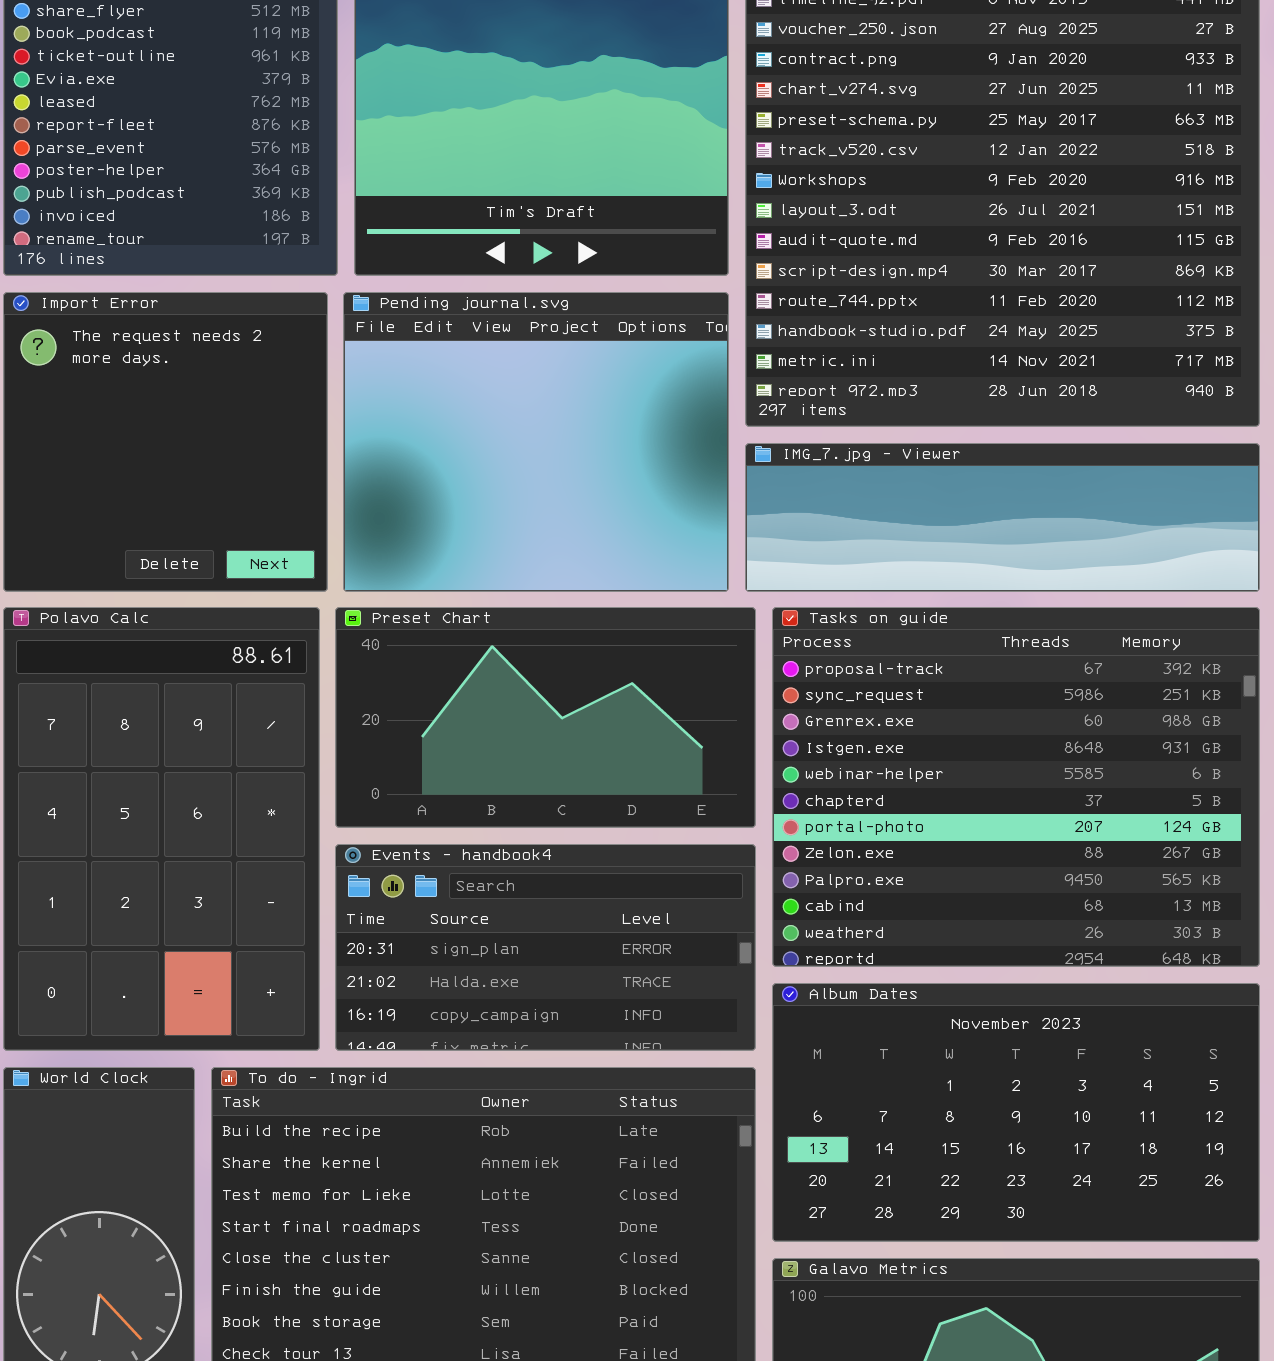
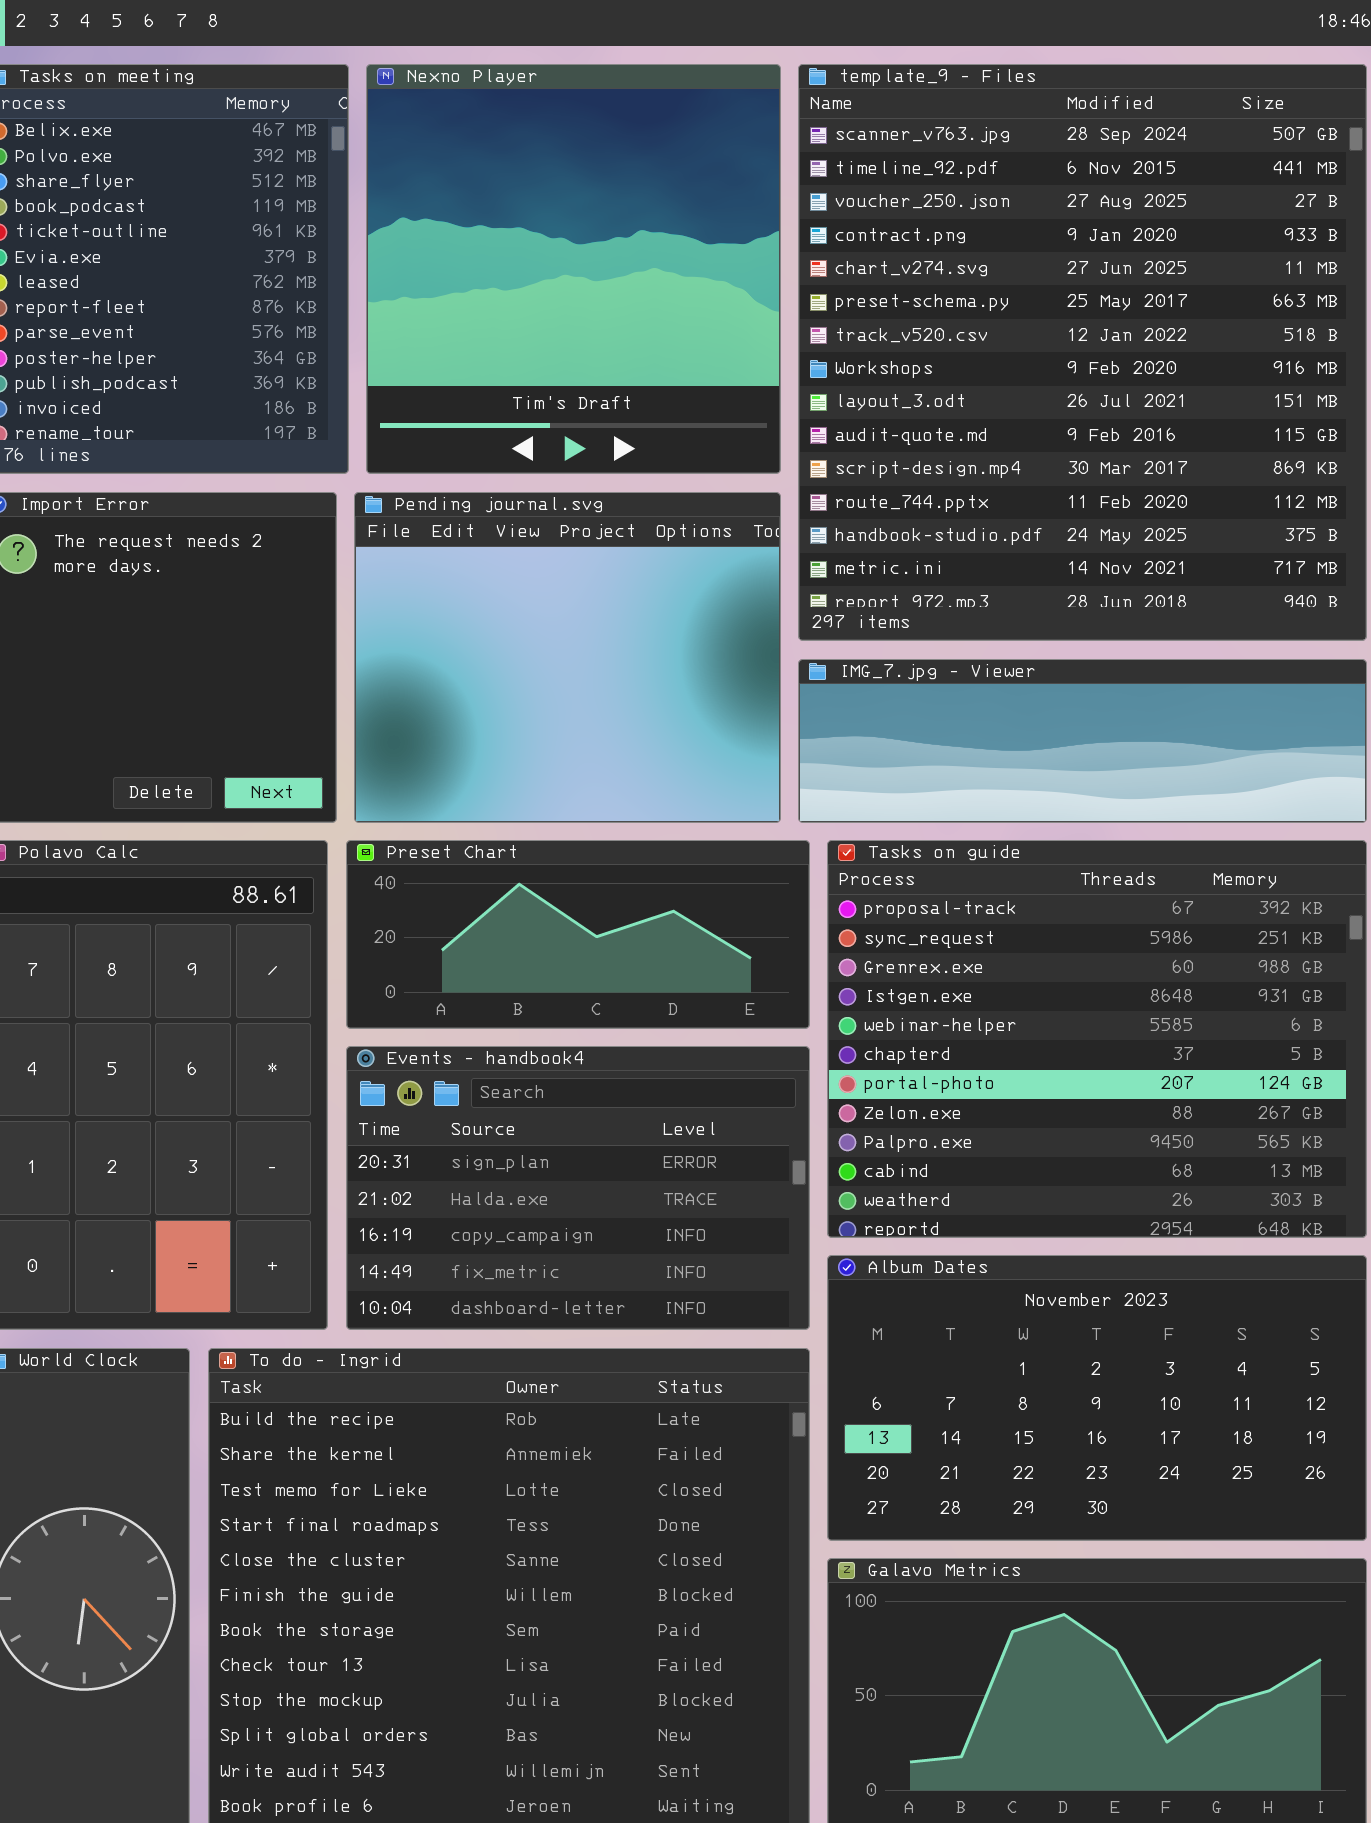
Preset Chart: [335,607,756,828] -> [346,840,810,1029], resized
Events - handbook4: [335,844,756,1051] -> [346,1046,810,1330], resized

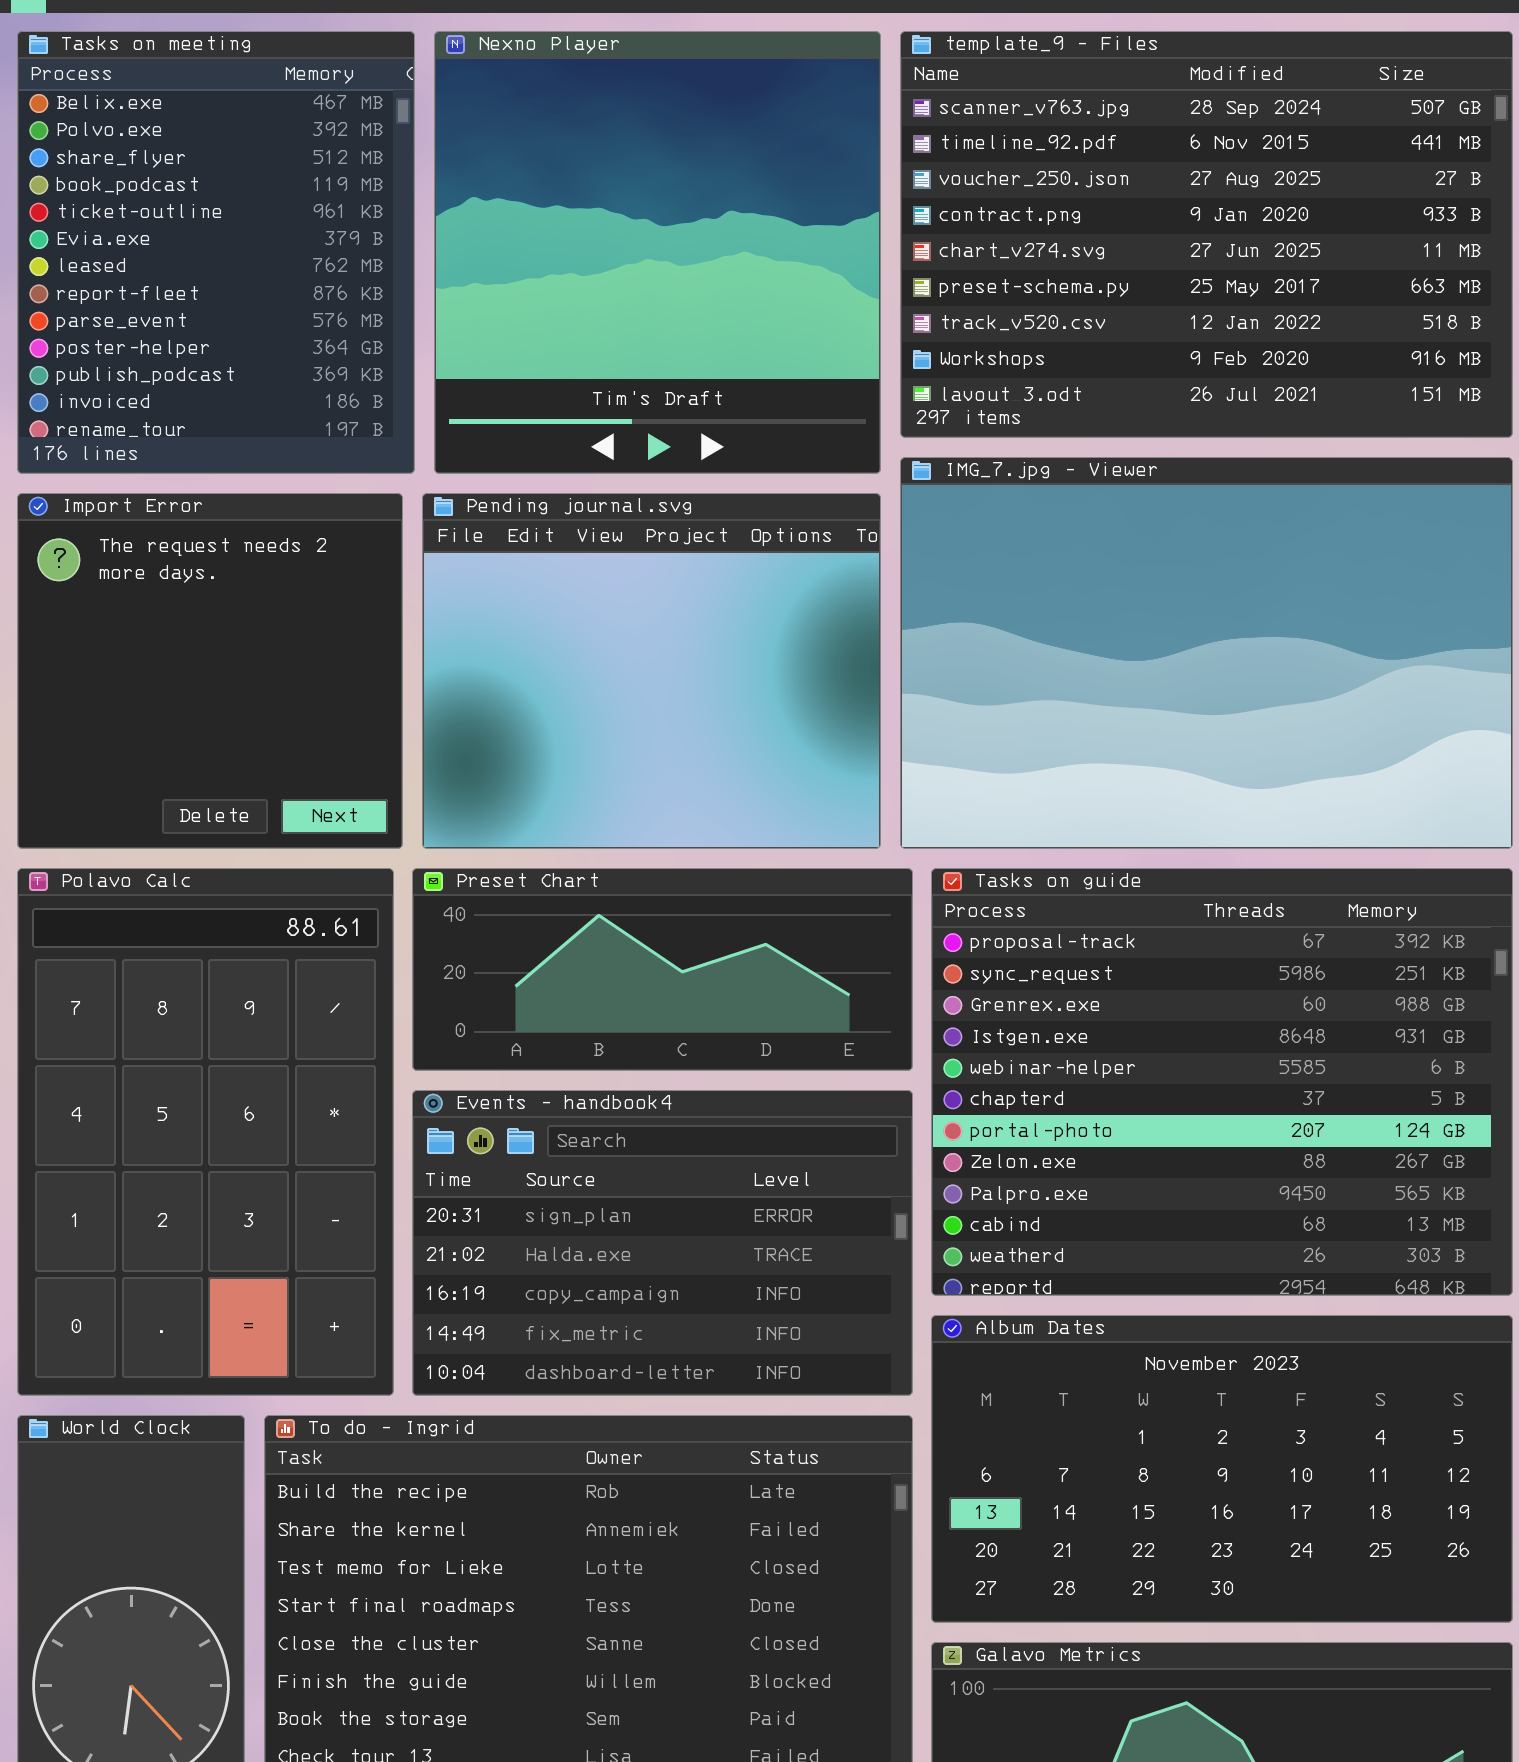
template_9 - Files: [798,64,1367,641] -> [900,31,1513,438], resized
IMG_7.jpg - Viewer: [798,659,1367,823] -> [900,457,1513,849], resized

